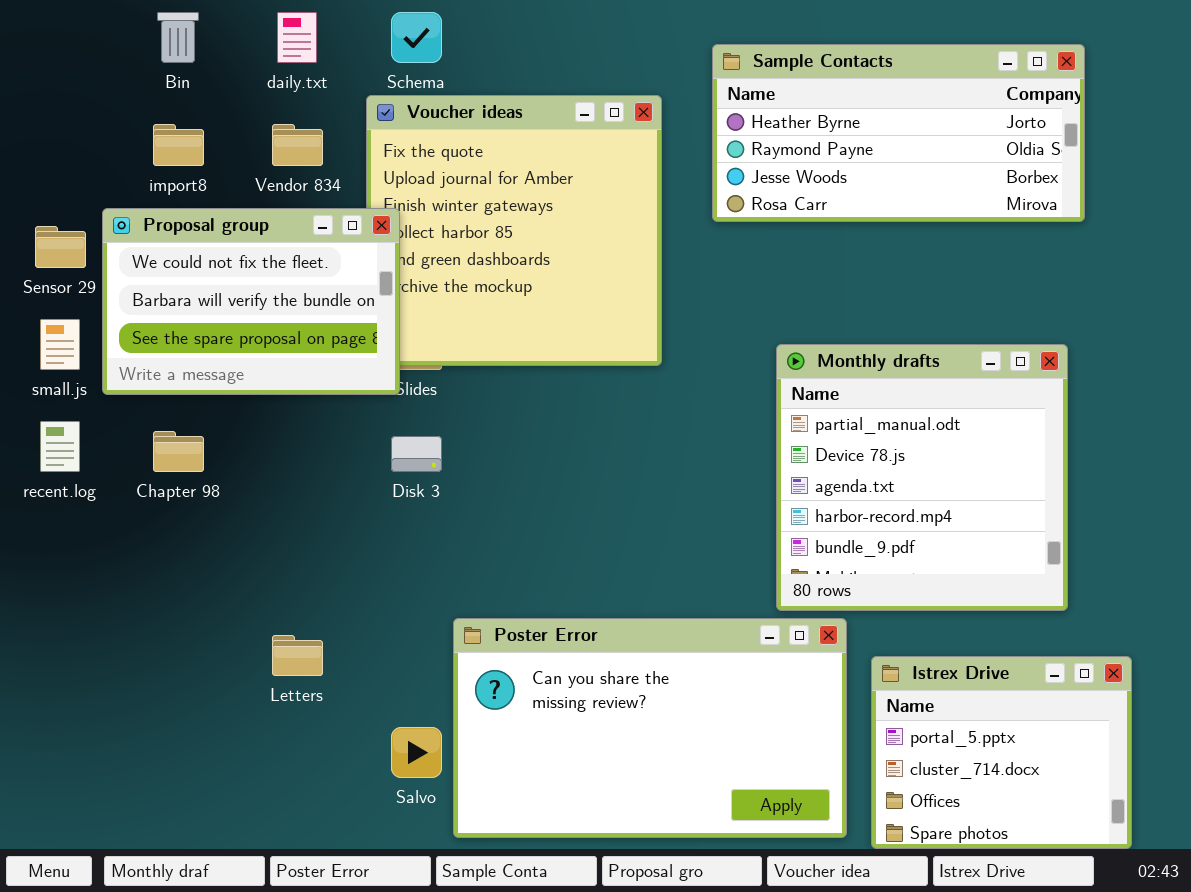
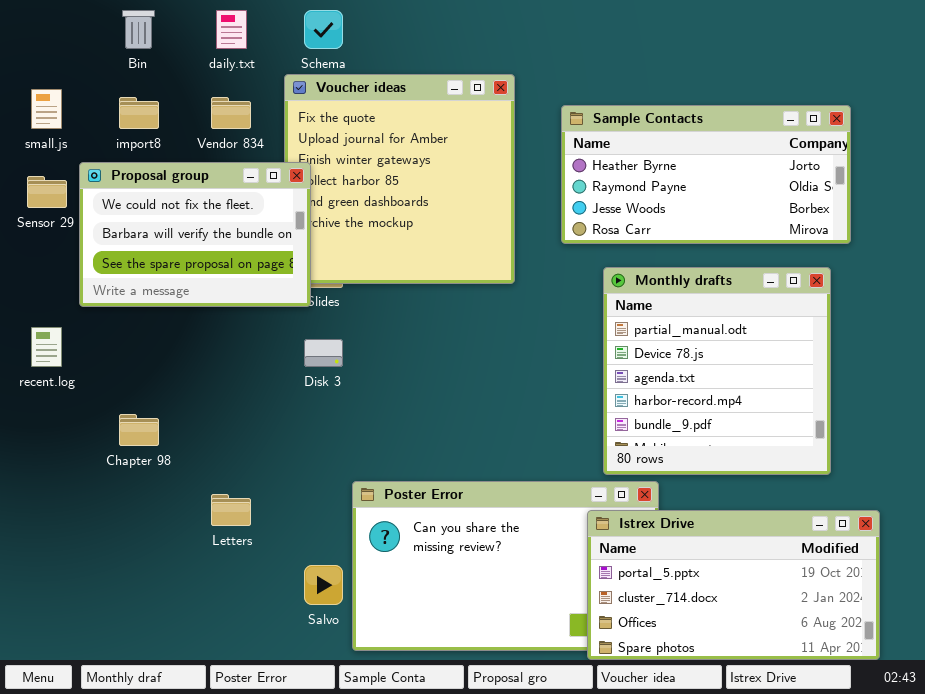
Sample Contacts: [712,44,1085,222] -> [561,105,851,244], moved
small.js: [40,319,80,370] -> [31,89,62,129], moved
Chapter 98: [153,431,204,472] -> [119,414,159,446], moved
Istrex Drive: [871,656,1132,849] -> [587,510,880,660], resized

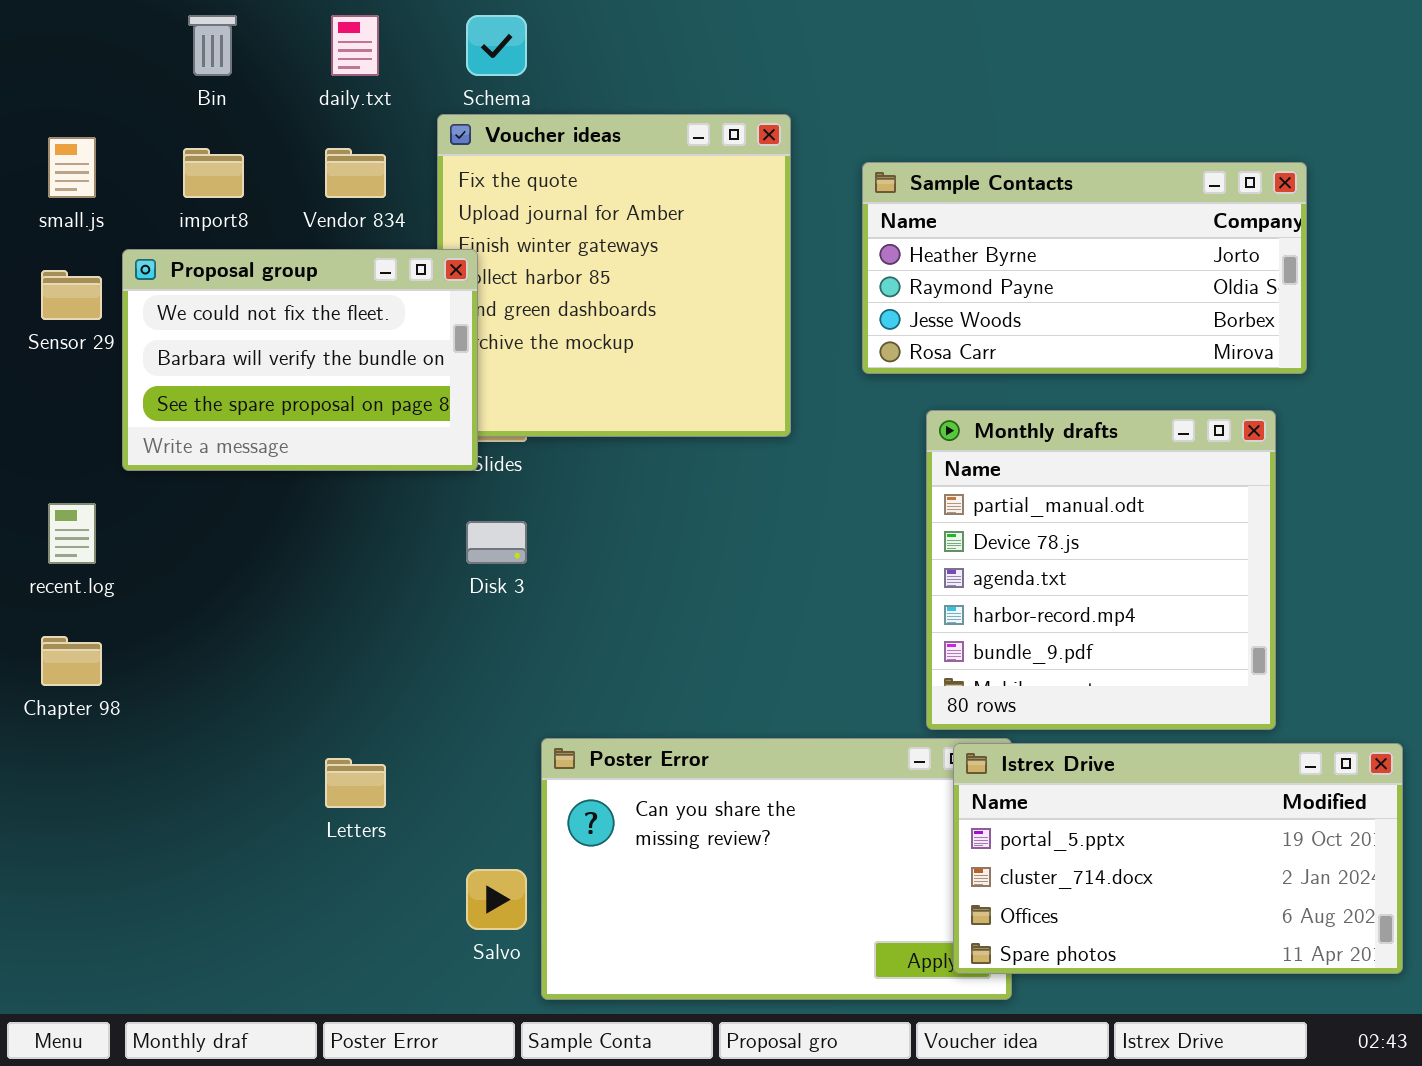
Chapter 98: [119,414,159,446] -> [41,636,102,686], moved
Istrex Drive: [587,510,880,660] -> [953,743,1403,974], moved

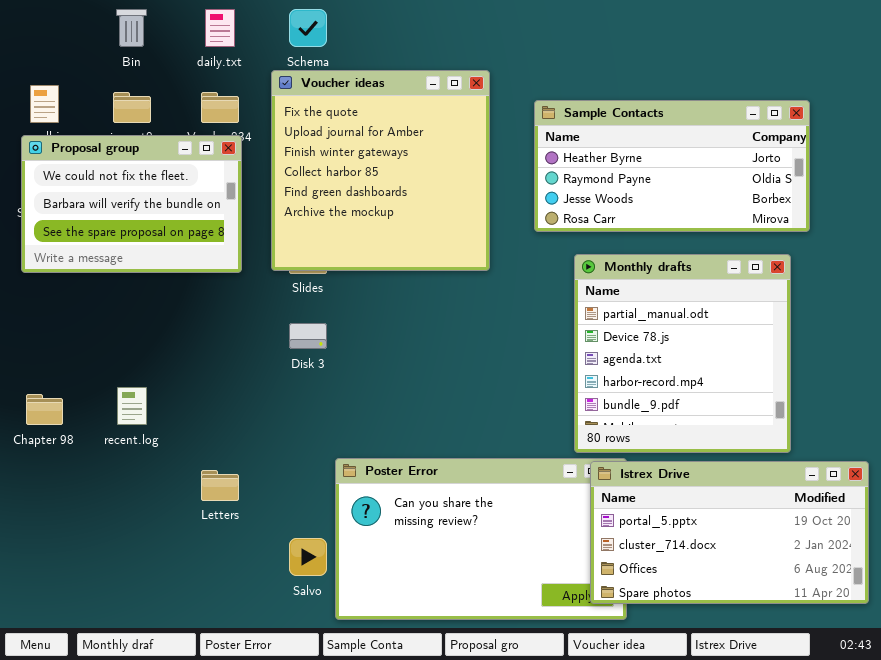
Proposal group: [122,249,478,471] -> [21,135,242,273], moved
recent.log: [48,503,96,564] -> [117,387,147,425], moved

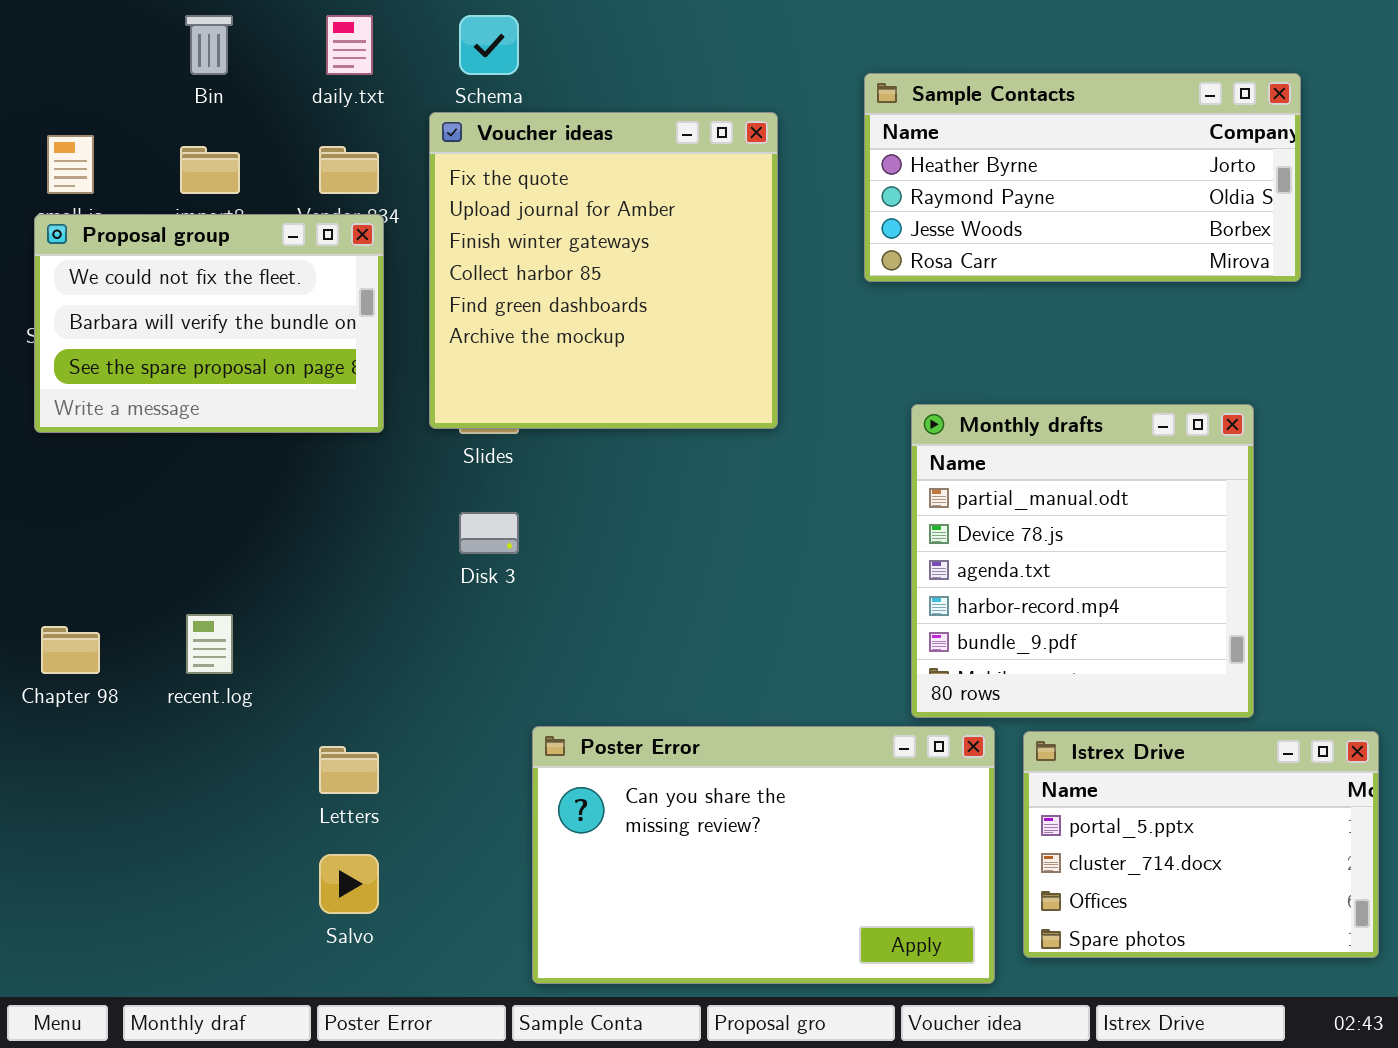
Sample Contacts: [534,100,810,232] -> [864,73,1301,282], moved
Istrex Drive: [590,461,869,604] -> [1023,731,1379,958], resized
Salvo: [289,538,327,576] -> [319,854,379,914], moved

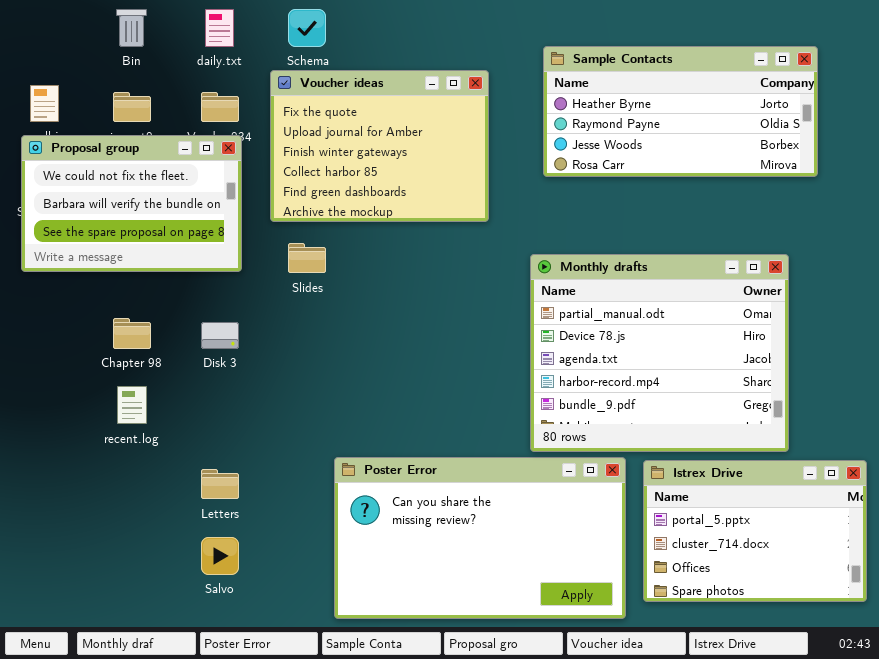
Voucher ideas: [429,112,778,429] -> [270,70,489,222], resized
Monthly drafts: [911,404,1254,718] -> [530,254,789,452], resized
Disk 3: [459,512,519,554] -> [201,322,239,349], moved
Chapter 98: [41,626,100,674] -> [113,318,151,349], moved

